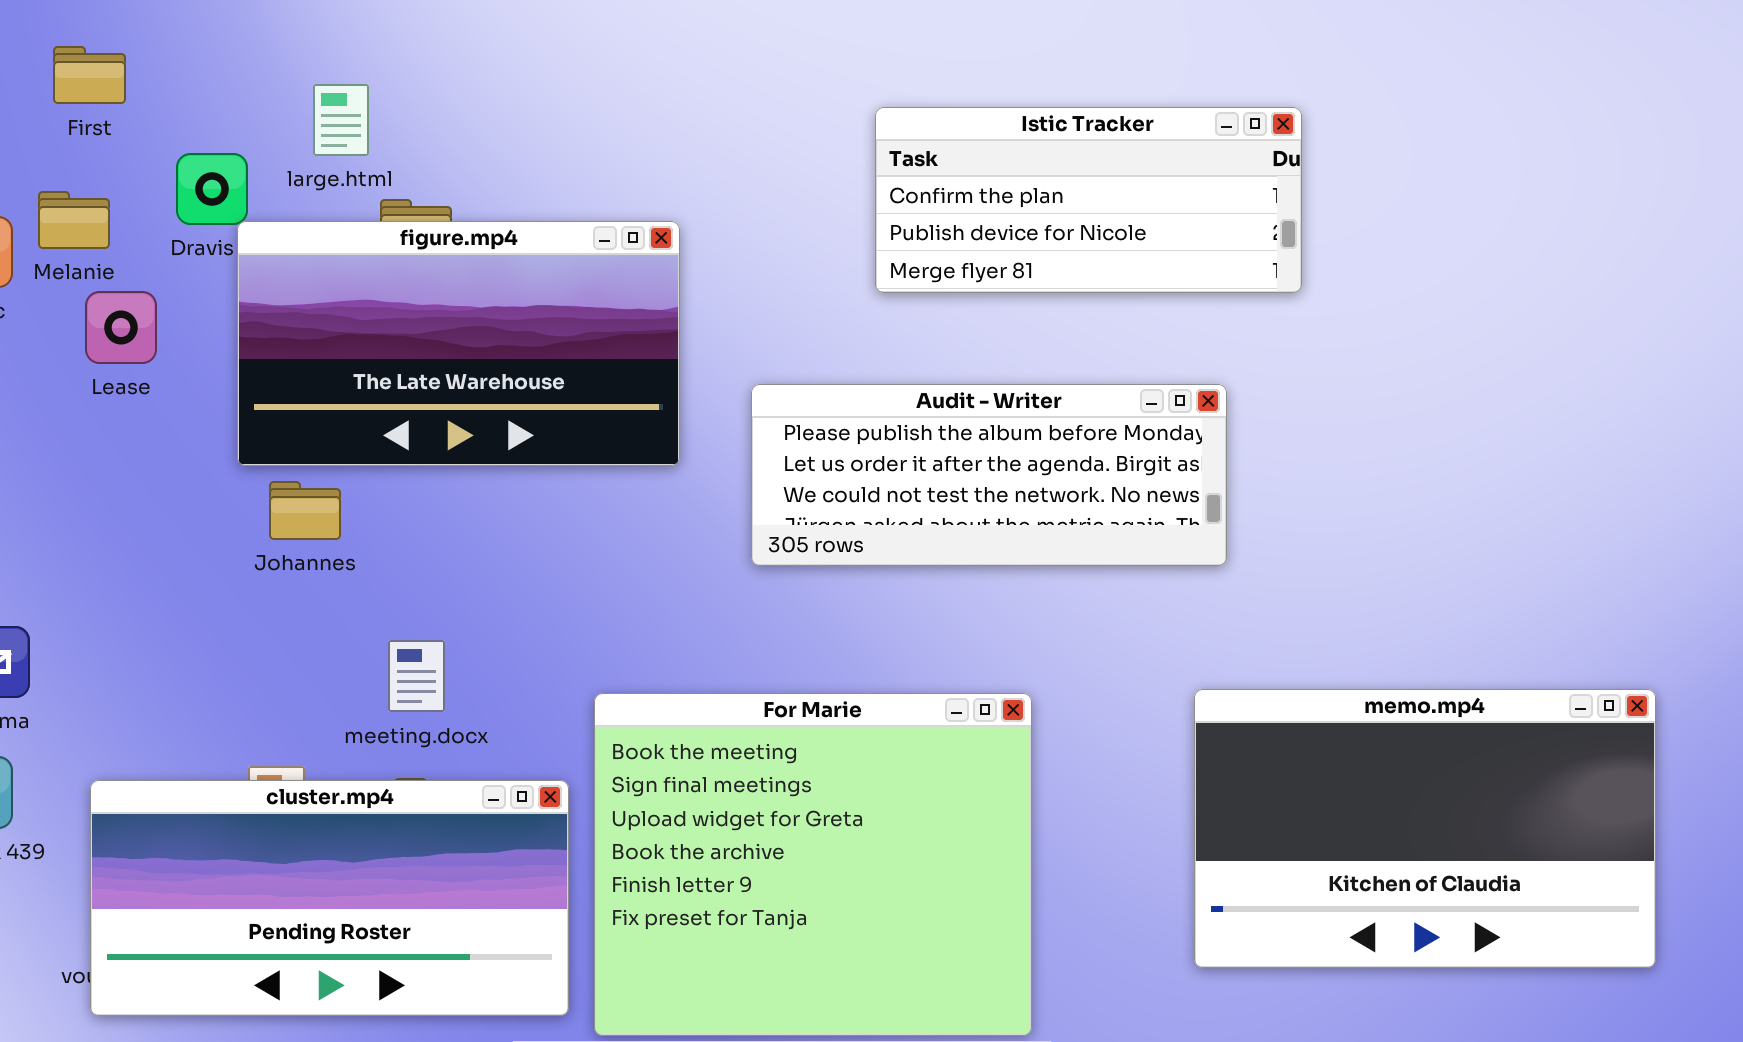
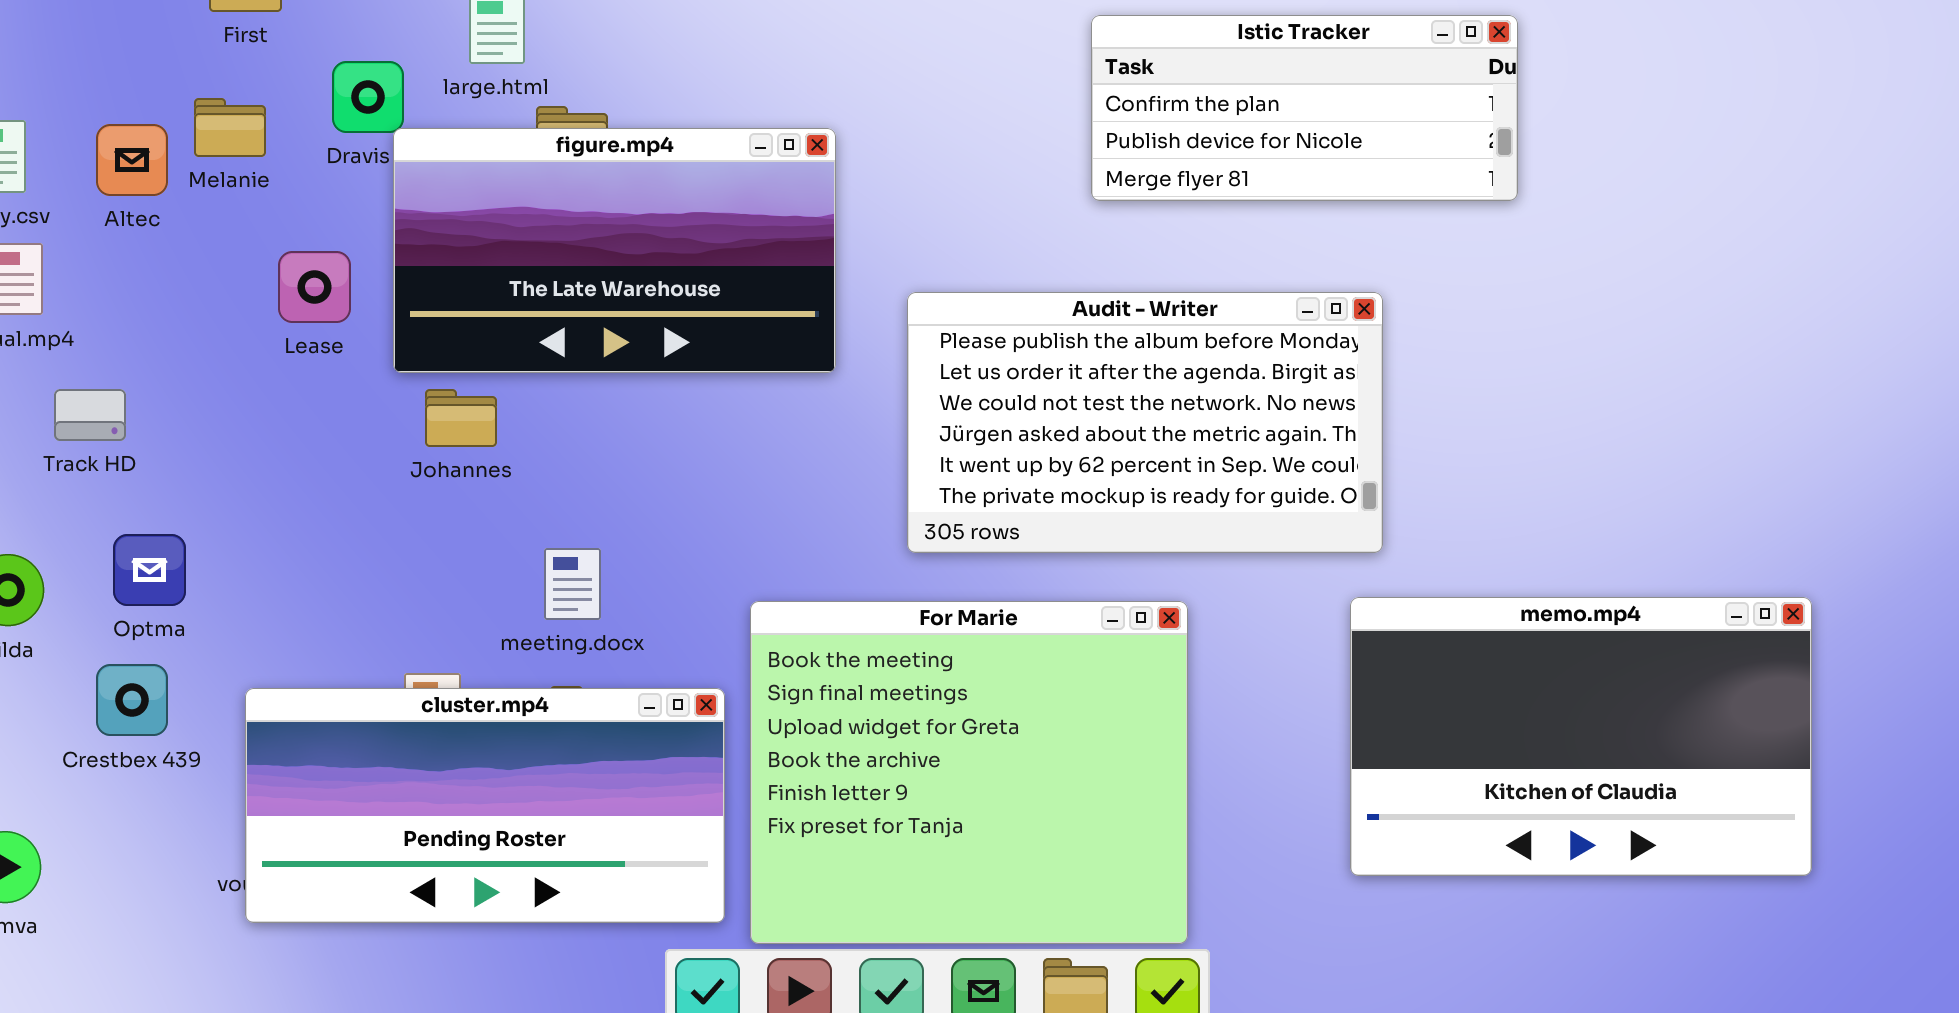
Istic Tracker: [875,107,1302,293] -> [1091,15,1518,201], moved
Lease: [85,291,157,364] -> [278,251,351,323], moved
Audit - Writer: [751,384,1227,566] -> [907,292,1383,553], resized

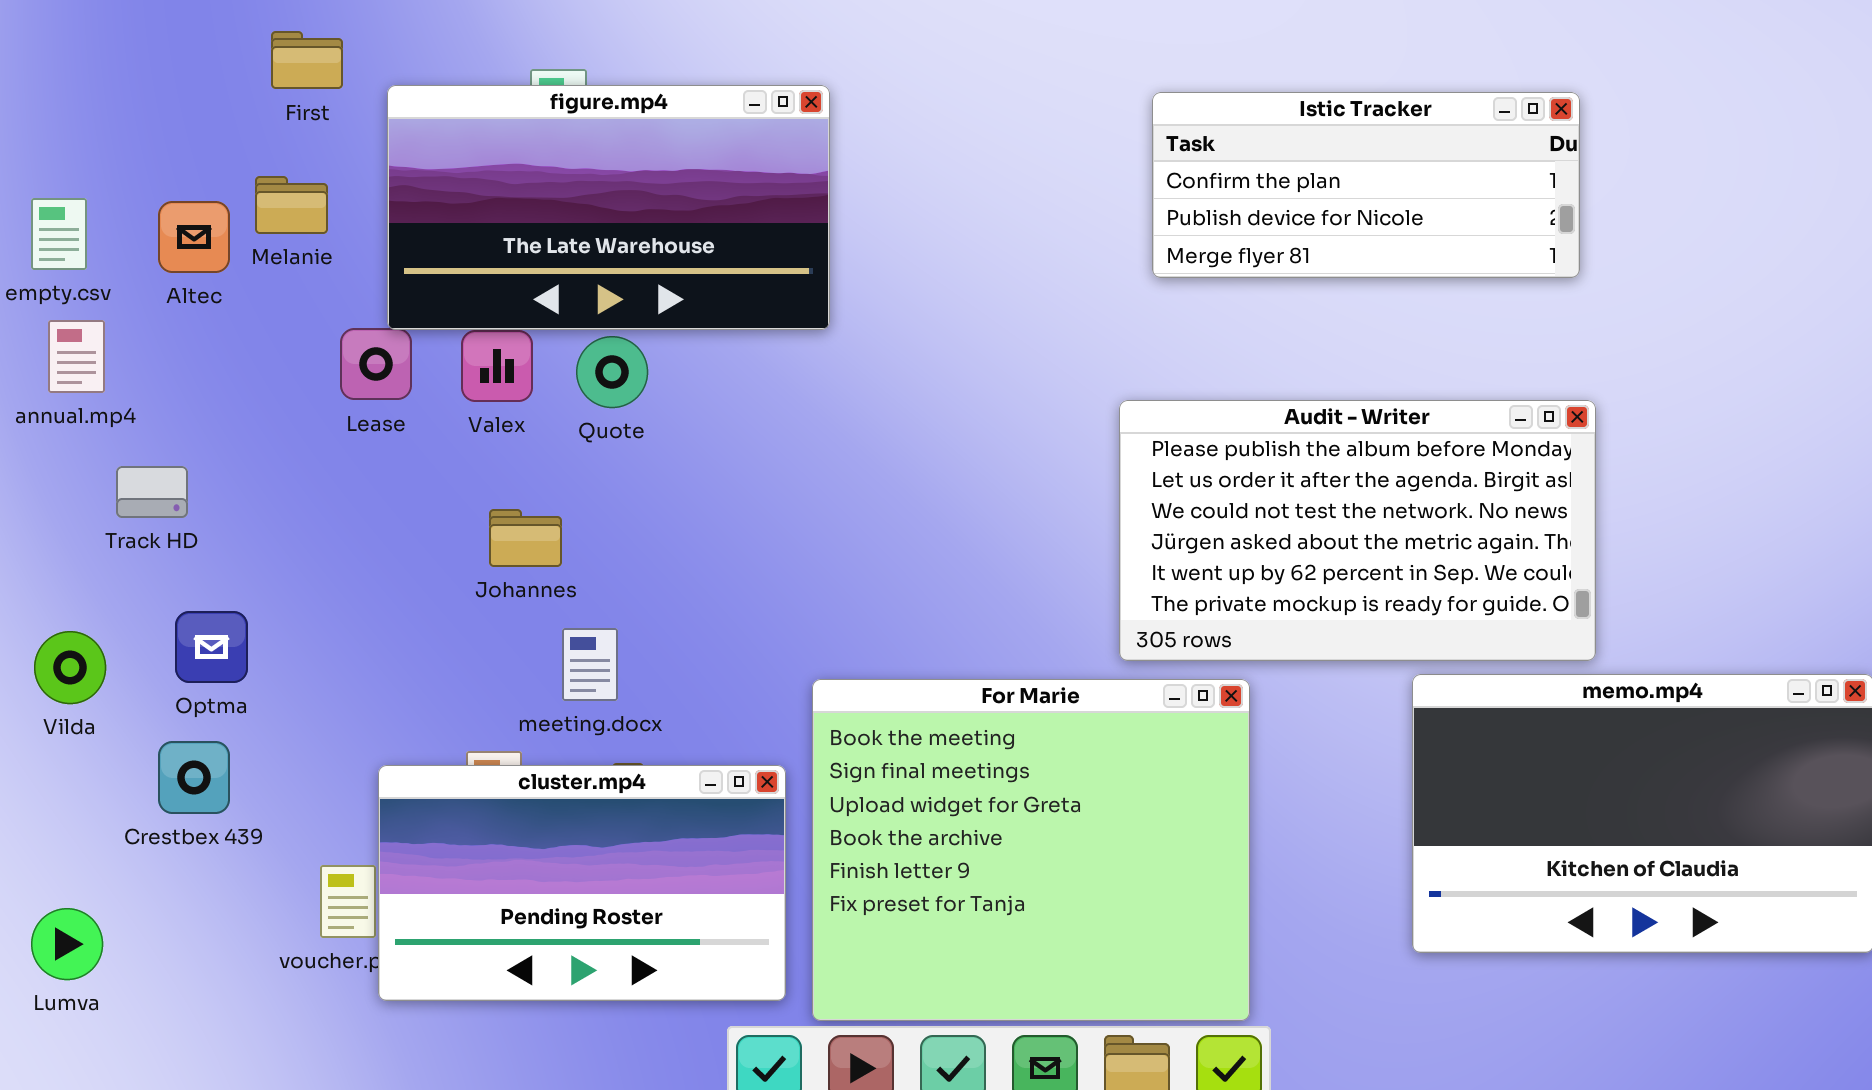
figure.mp4: [393,128,836,373] -> [387,85,830,330], moved
Audit - Writer: [907,292,1383,553] -> [1119,400,1596,661], moved
Johannes: [425,389,497,447] -> [489,509,562,567], moved
meeting.docx: [544,548,601,620] -> [562,628,618,701], moved
cluster.mp4: [245,688,725,923] -> [378,765,786,1001], resized

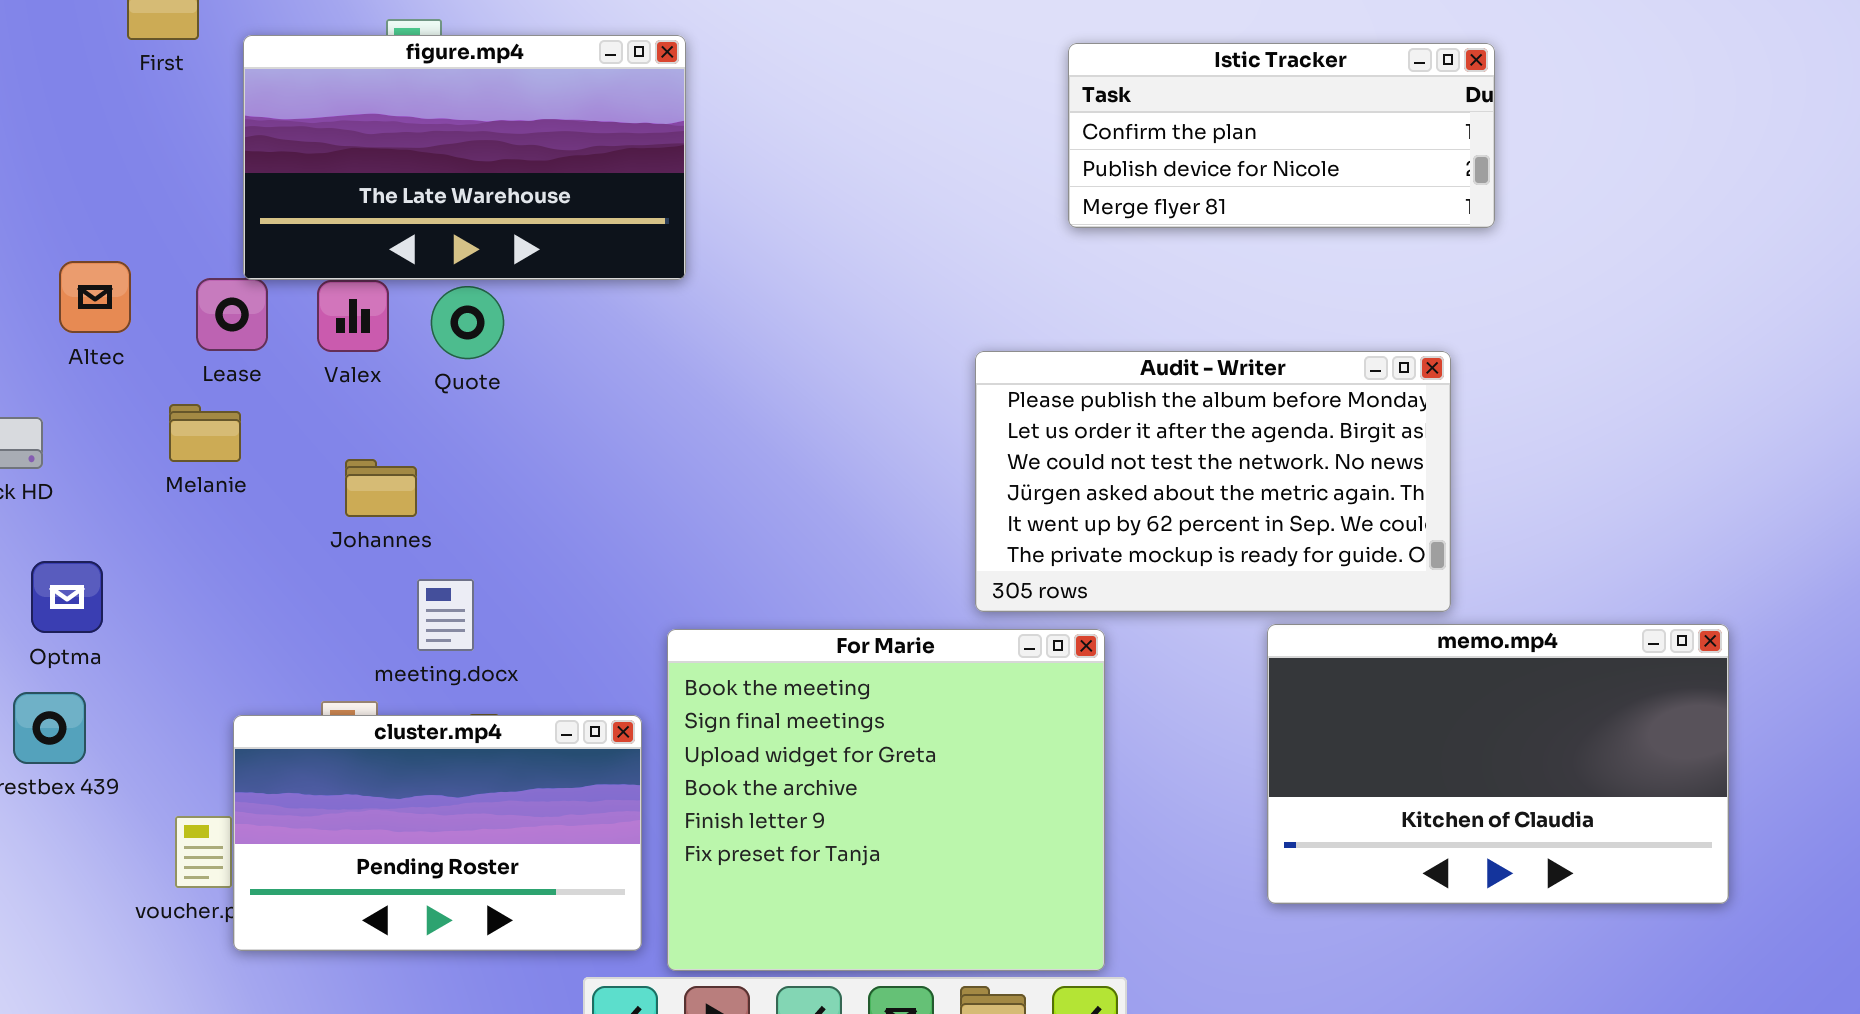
Istic Tracker: [1152,92,1580,278] -> [1068,43,1495,228], moved
Melanie: [255,176,328,234] -> [169,404,241,462], moved
Altec: [158,201,230,273] -> [59,261,131,333], moved

